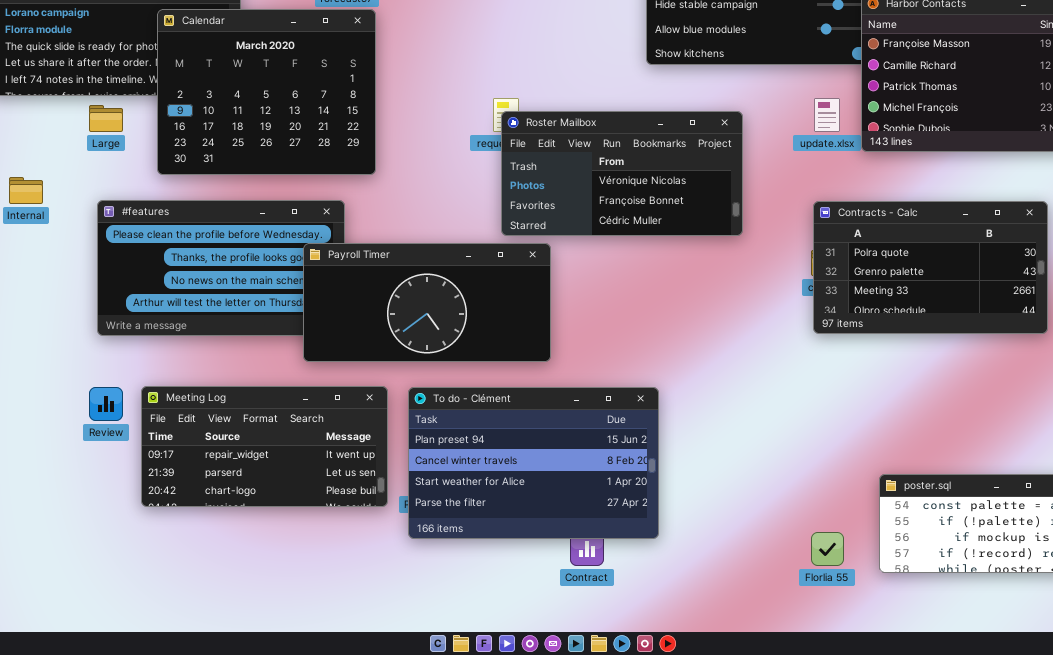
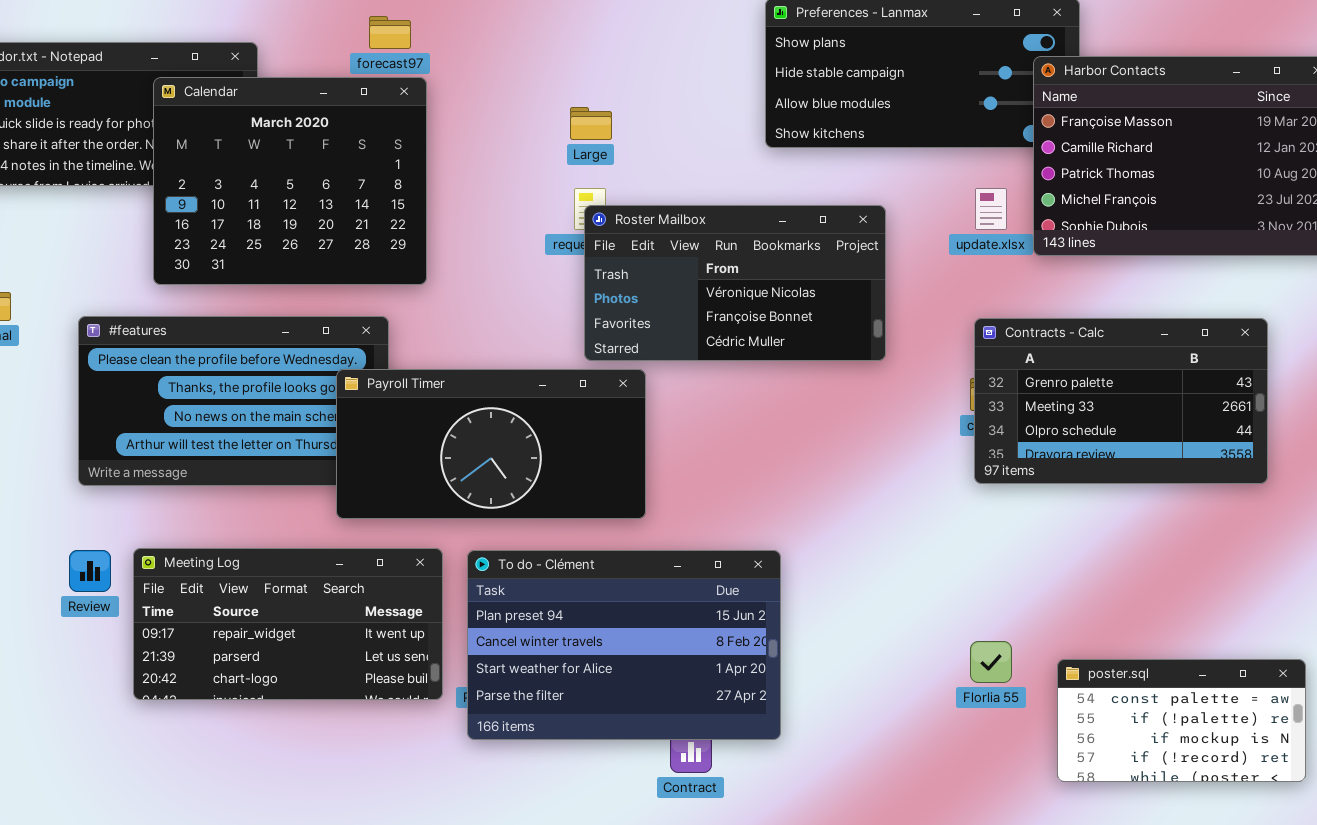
Large: [89,105,123,132] -> [570,107,612,140], moved
Contracts - Calc: [813,201,1048,334] -> [974,318,1268,484], scrolled down 1 row
Florlia 55: [811,532,844,566] -> [970,641,1012,683], moved

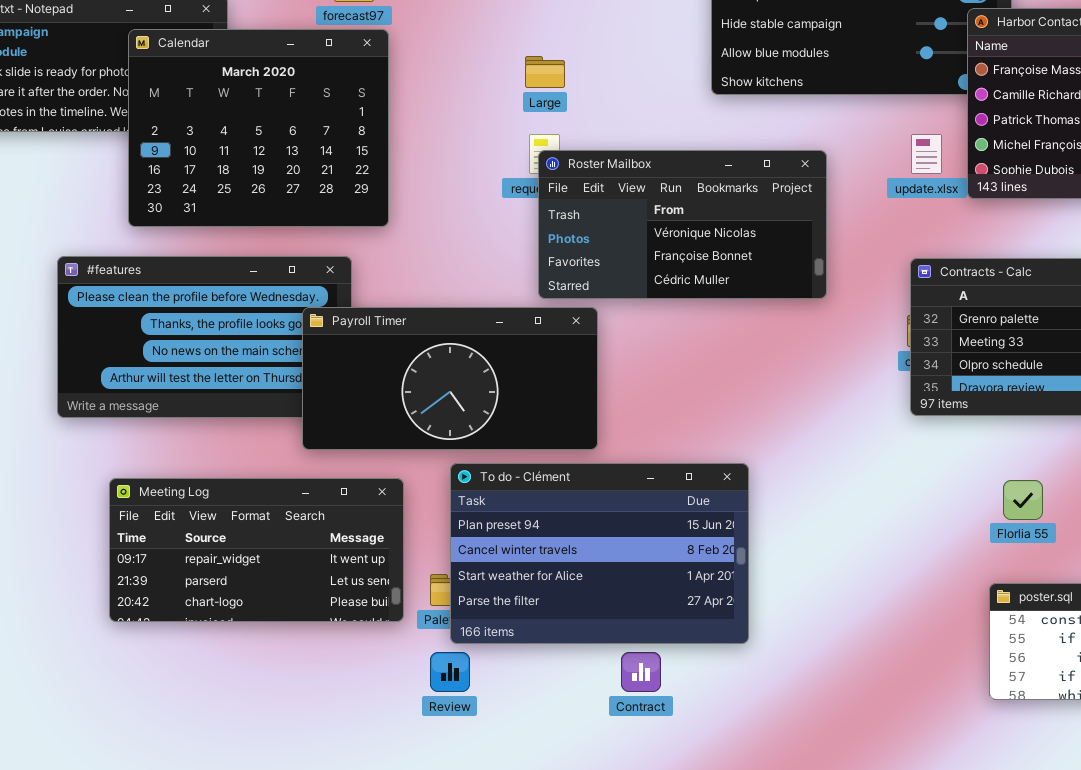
Review: [69,550,111,592] -> [430,652,470,692], moved
To do - Clément: [467,550,781,740] -> [450,463,749,644], moved
Florlia 55: [970,641,1012,683] -> [1003,480,1043,520], moved

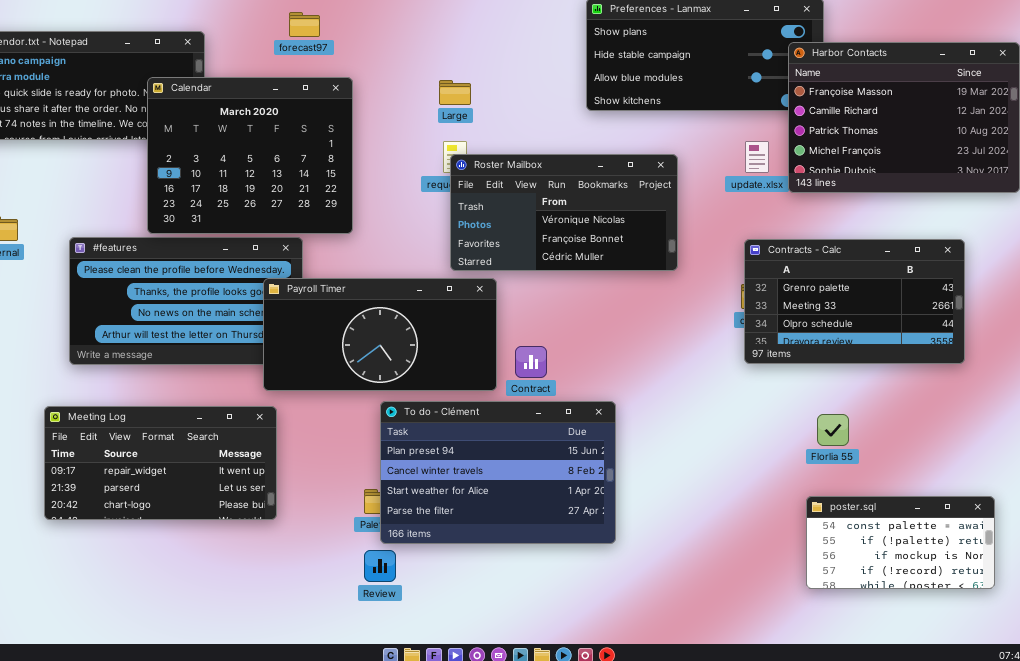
Calendar: [128,29,389,227] -> [147,77,353,234], moved
Meeting Log: [109,478,404,622] -> [44,406,277,520], moved
Contract: [621,652,661,692] -> [515,346,547,378], moved

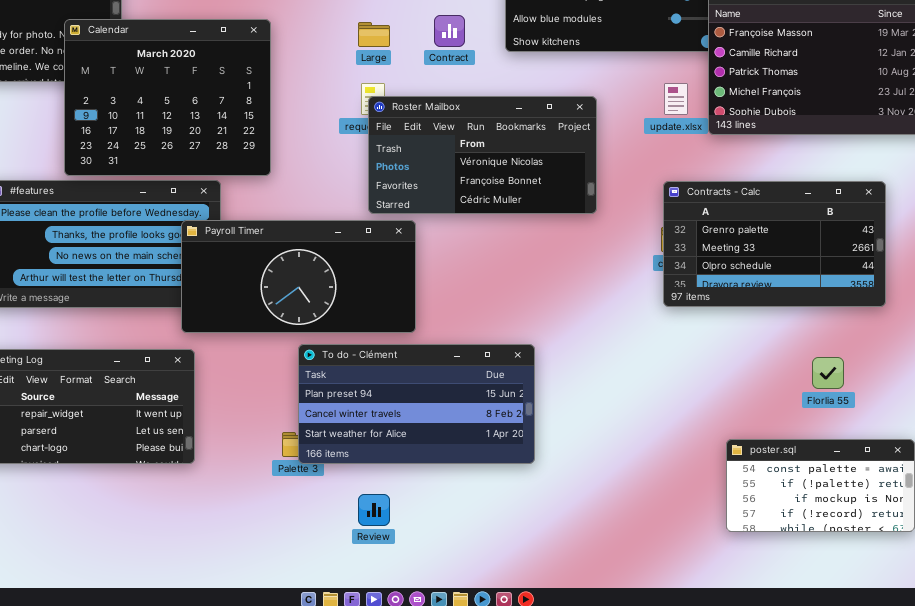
Contract: [515,346,547,378] -> [434,15,465,47], moved
To do - Clément: [380,401,616,544] -> [298,344,535,464], resized
Florlia 55: [817,414,849,446] -> [812,357,844,389], moved
Review: [364,550,396,582] -> [358,494,390,526], moved

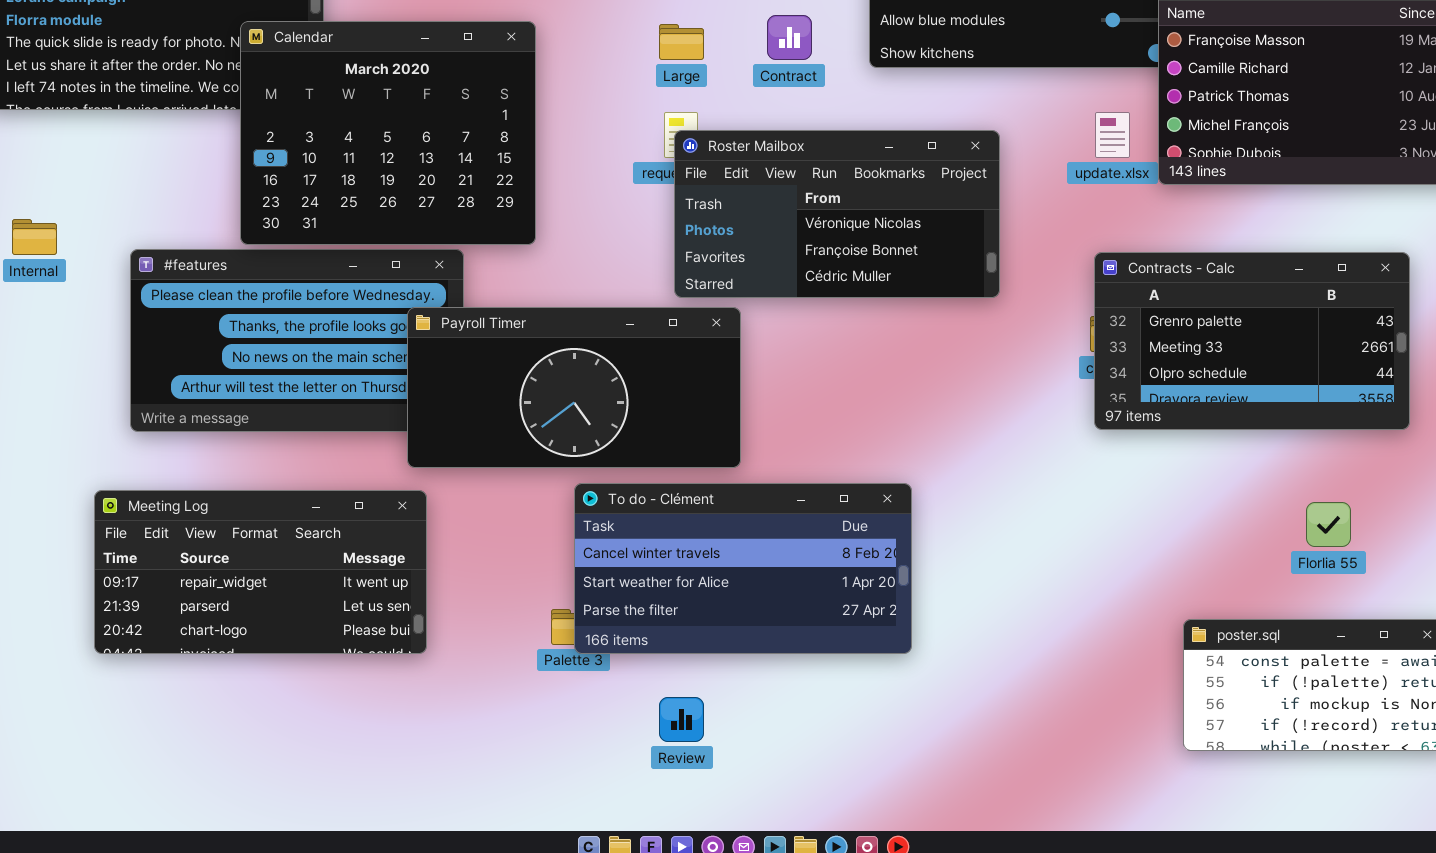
To do - Clément: [298,344,535,464] -> [574,483,912,654], scrolled down 1 row

